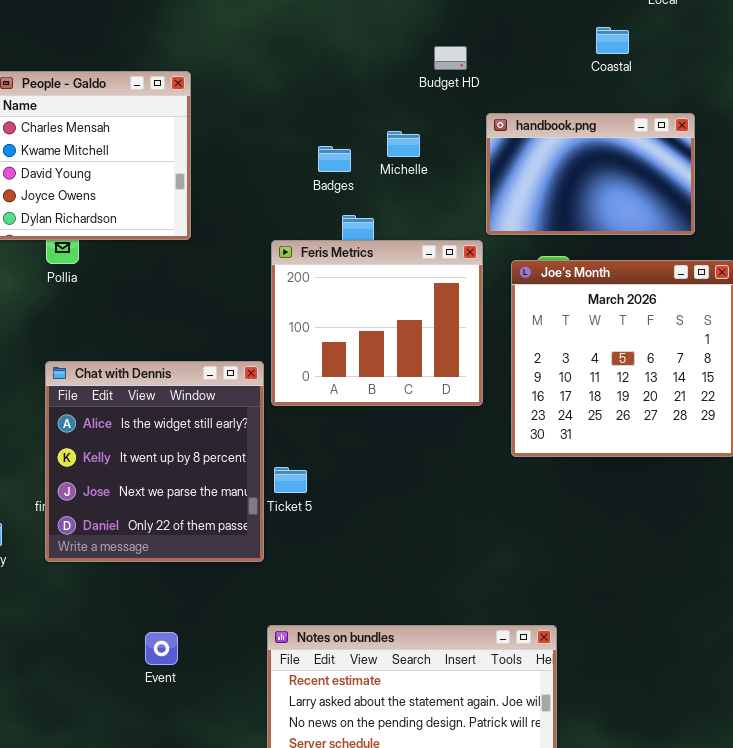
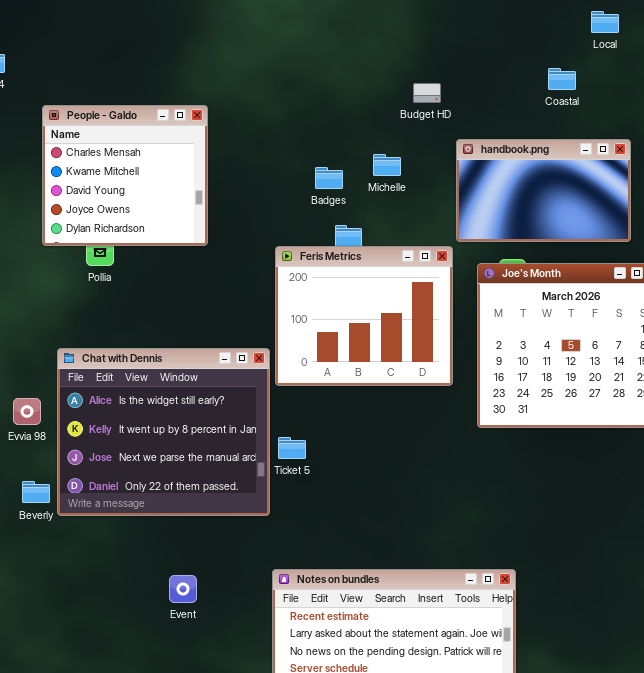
Chat with Dennis: [45,361,264,562] -> [57,348,270,516], resized

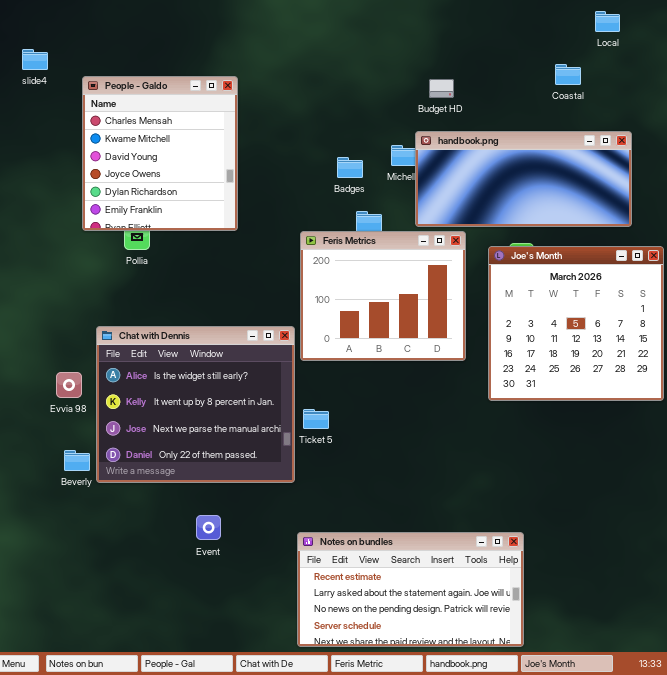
People - Galdo: [42,105,208,246] -> [82,76,238,231], resized
handbook.png: [456,139,631,242] -> [415,131,632,227], resized
Event: [169,575,197,603] -> [196,515,221,540], moved

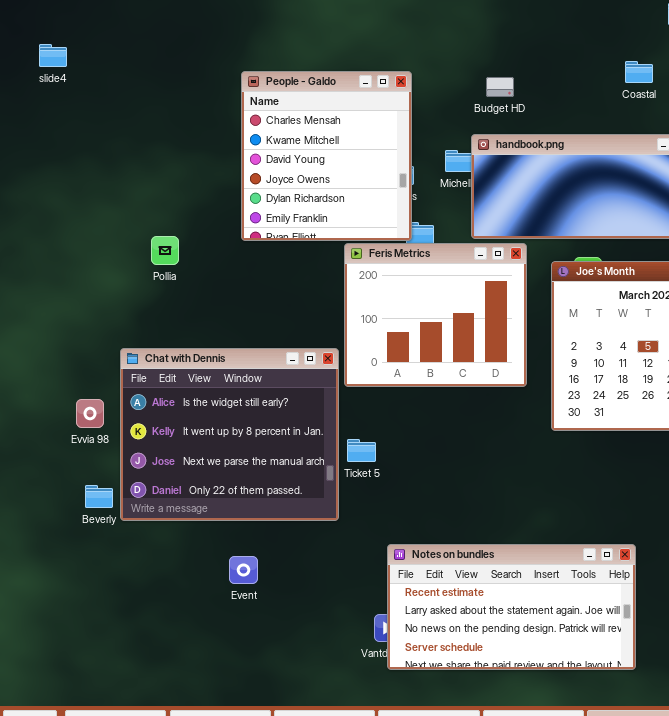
People - Galdo: [82,76,238,231] -> [241,71,412,241], moved
Notes on bundles: [297,532,524,647] -> [387,544,636,670], moved

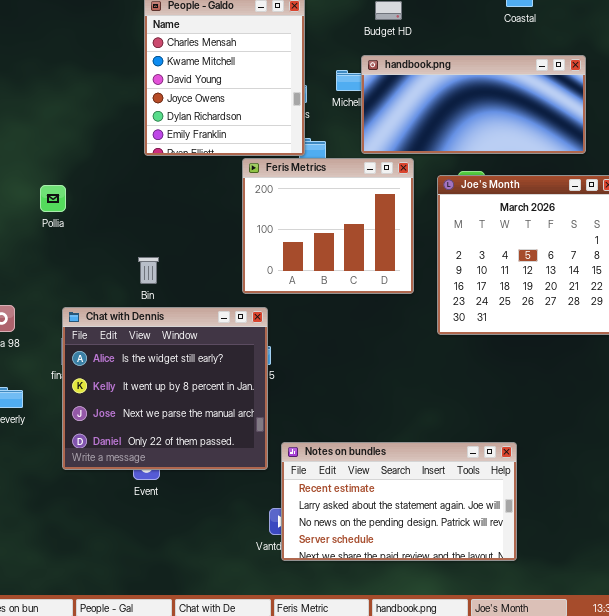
Pollia: [151,236,179,265] -> [40,185,66,212], moved
Chat with Dennis: [120,348,339,521] -> [62,307,268,470], moved

